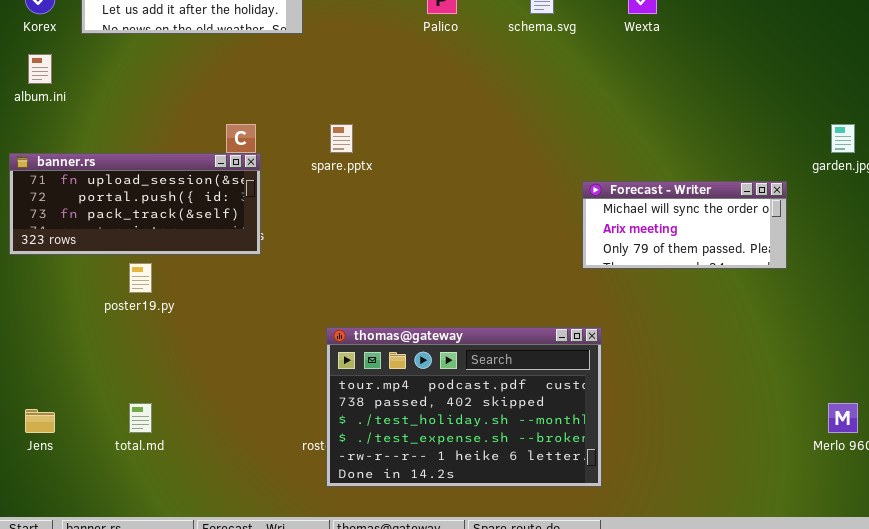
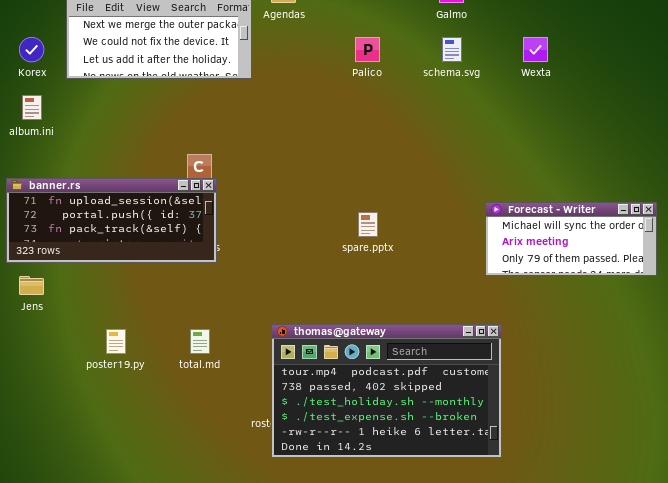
spare.pptx: [330,124,353,153] -> [358,212,378,237], moved
poster19.py: [129,263,152,293] -> [106,329,126,354], moved
total.md: [129,403,152,433] -> [190,329,210,354], moved
Jens: [25,409,55,433] -> [19,276,44,295], moved

